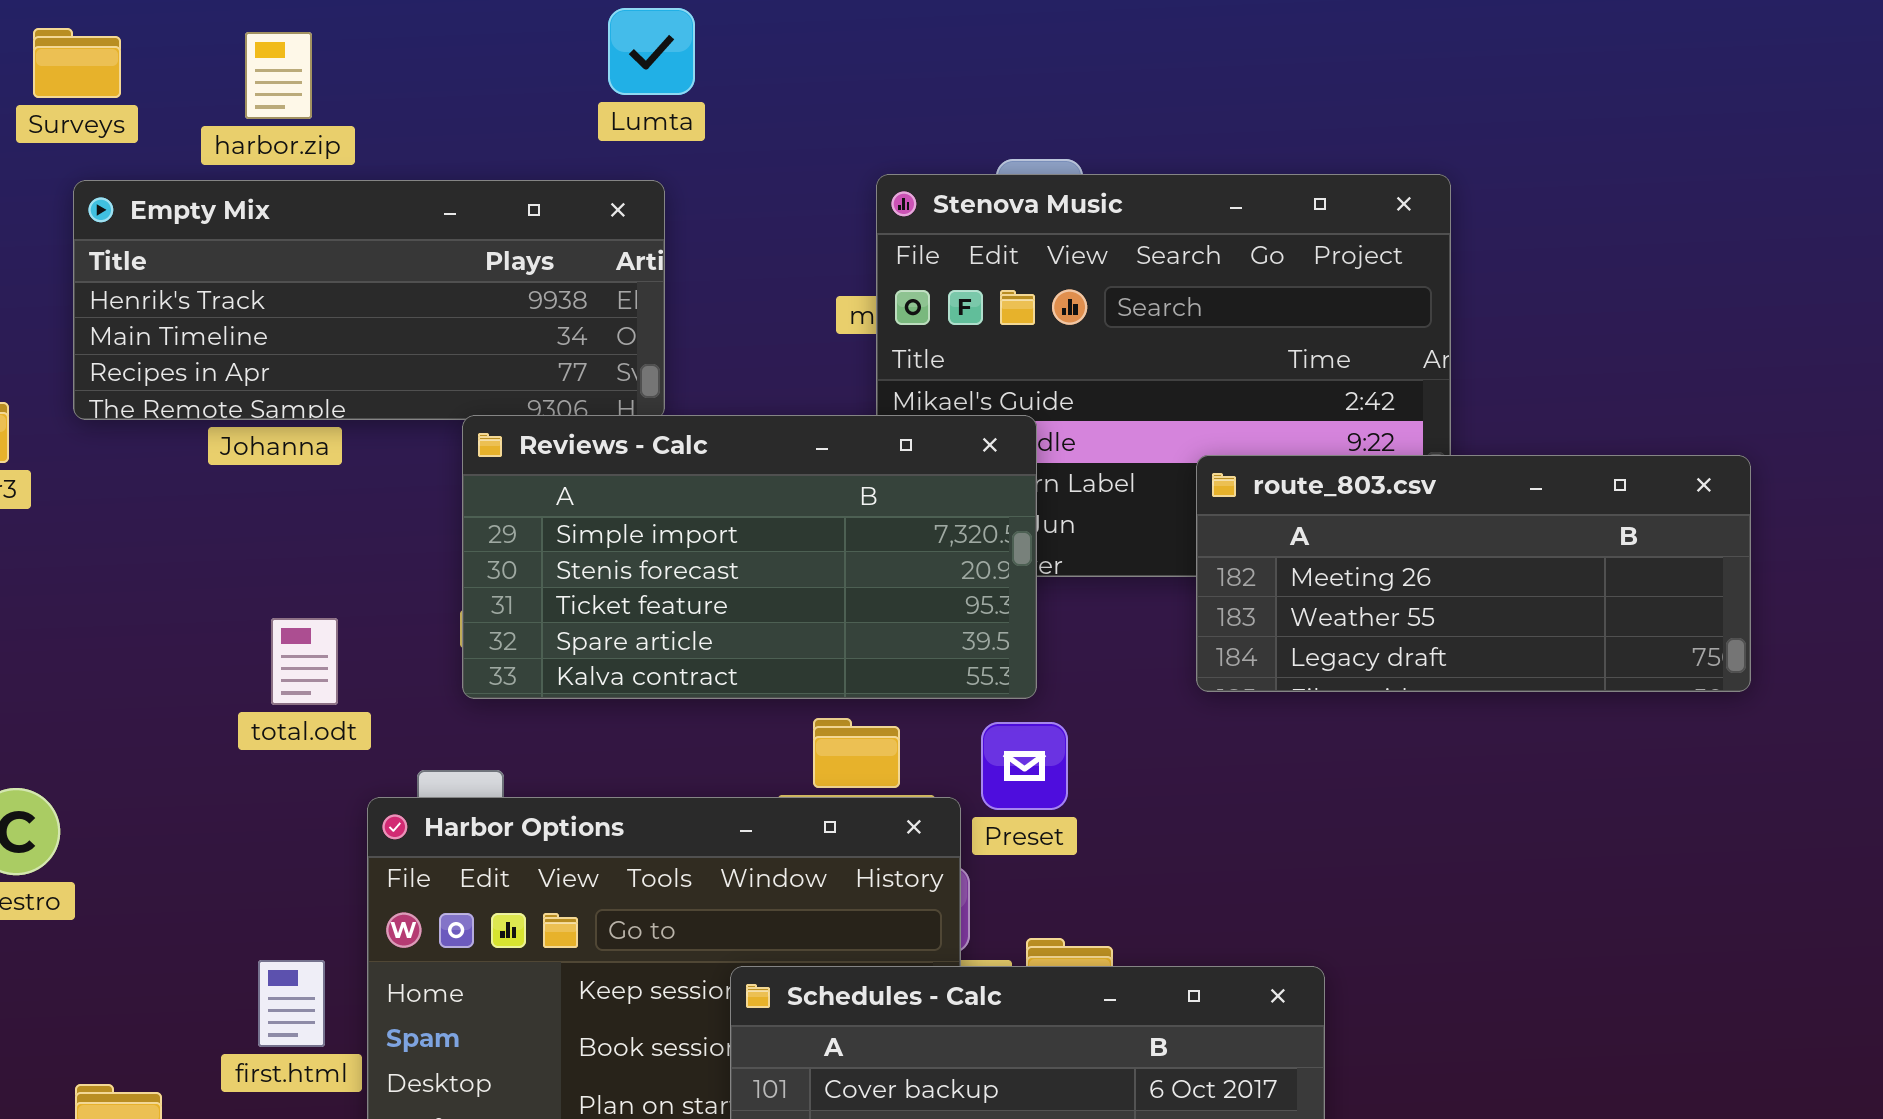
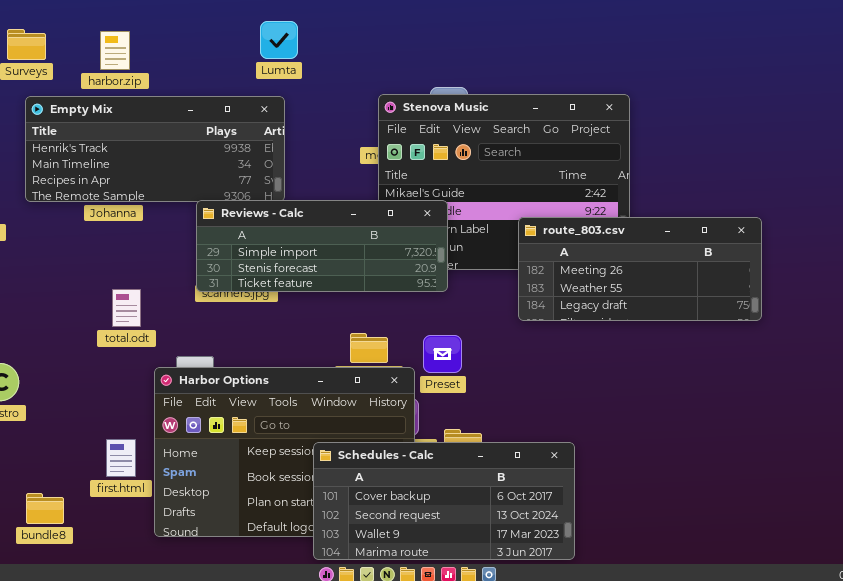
Reviews - Calc: [462,415,1037,699] -> [196,200,448,292], resized

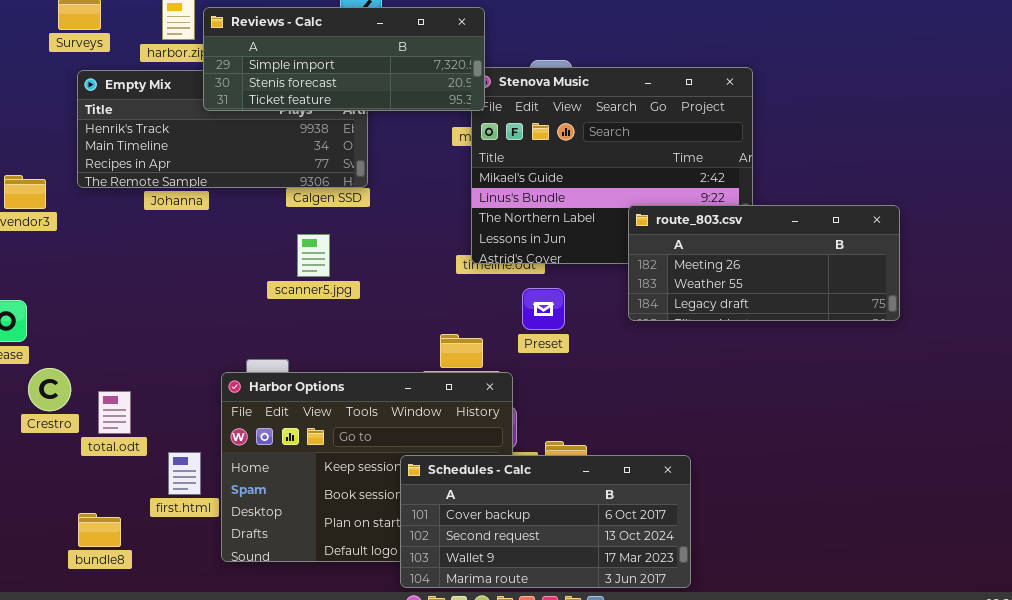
Reviews - Calc: [196,200,448,292] -> [203,7,485,111], moved
total.odt: [112,289,141,327] -> [98,391,131,434], moved
Preset: [423,335,462,373] -> [522,288,565,330], moved

